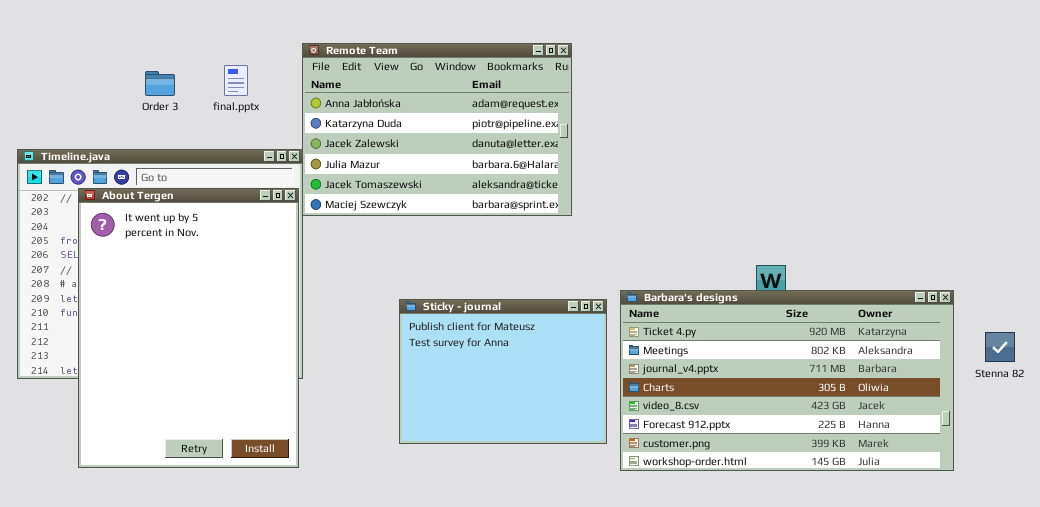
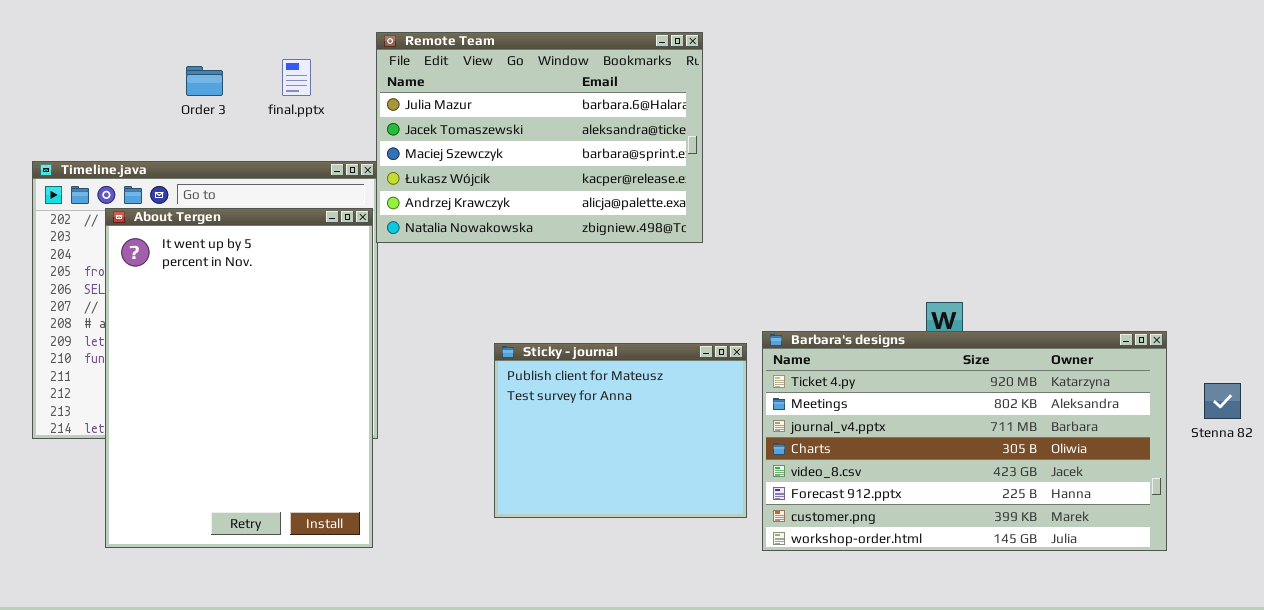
Remote Team: [302,43,572,216] -> [376,32,703,243], scrolled down 3 rows

